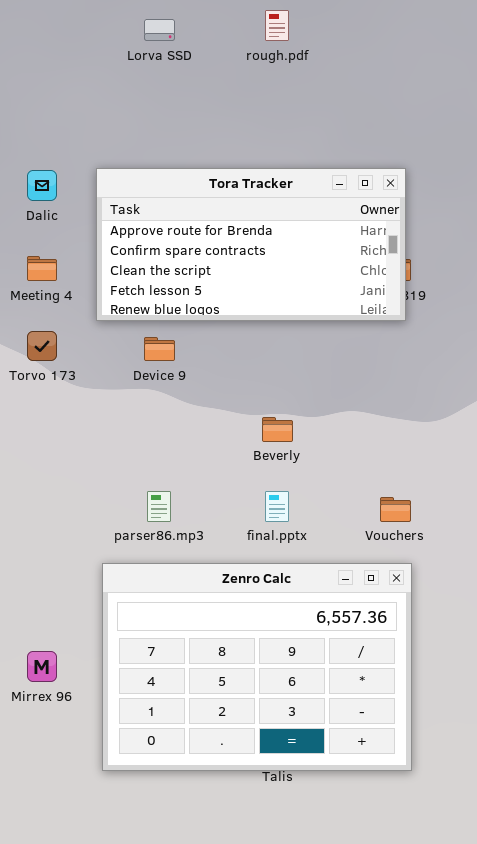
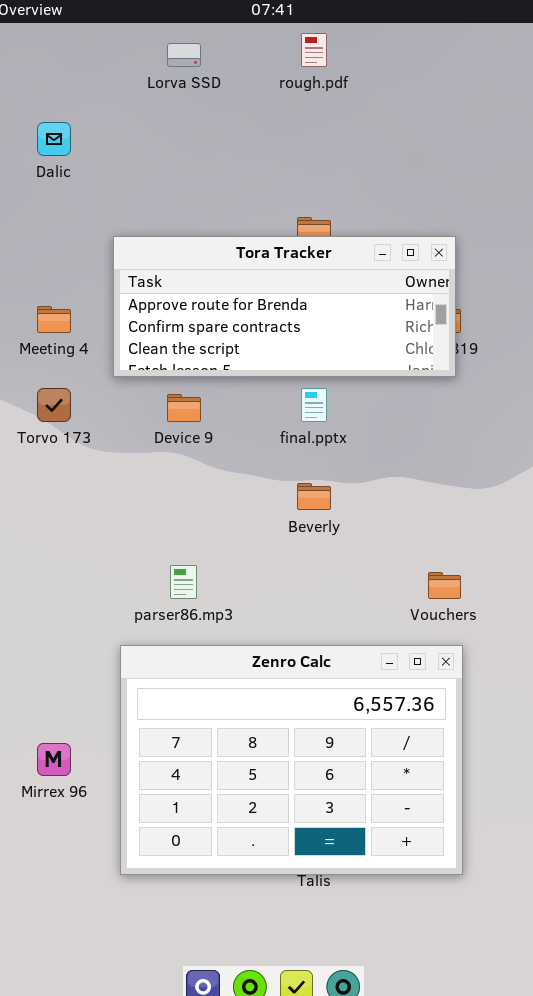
Tora Tracker: [96,168,406,321] -> [113,236,456,377], resized
Dalic: [27,170,57,201] -> [37,122,71,156], moved
final.pptx: [265,491,289,522] -> [301,388,327,422], moved

